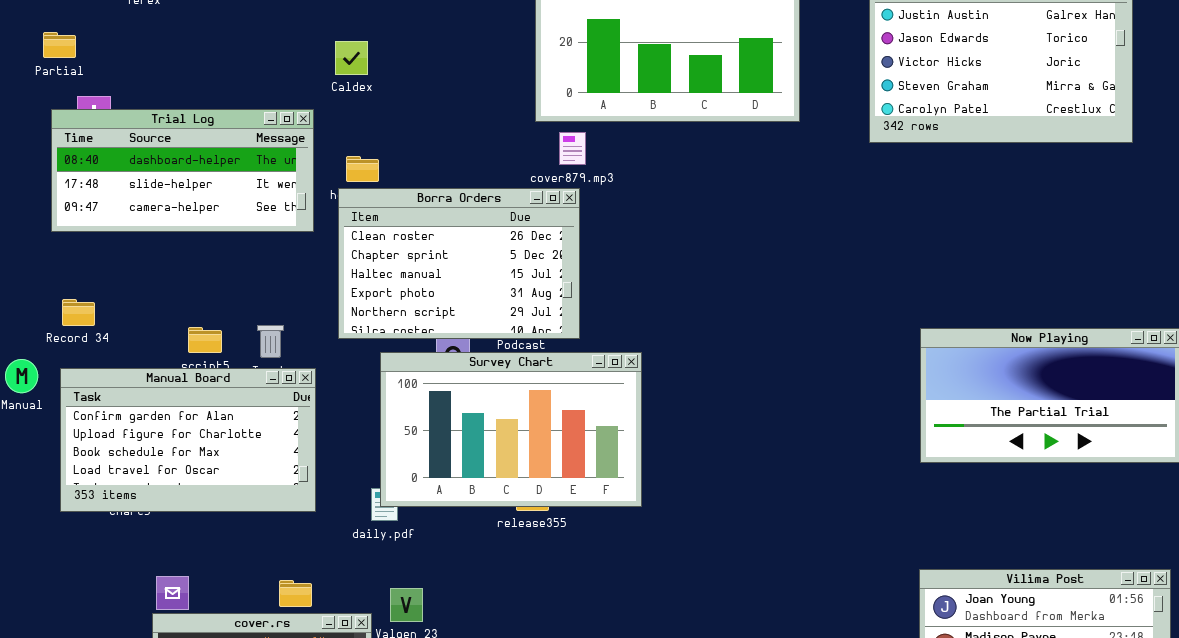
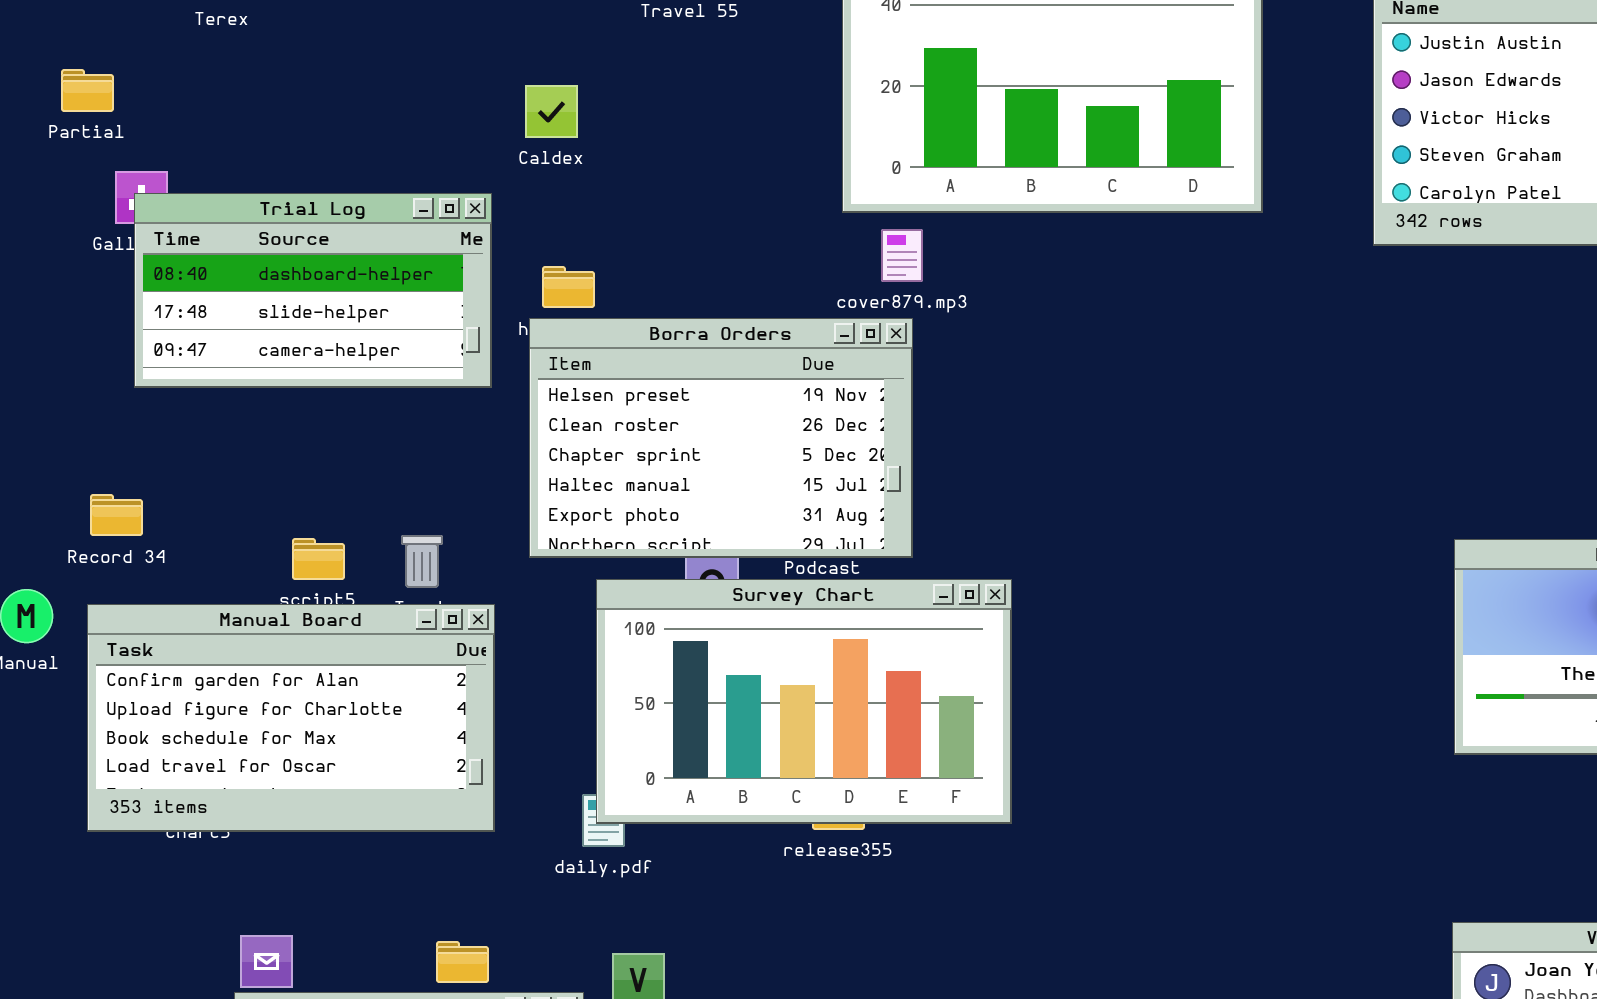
Trial Log: [51,109,314,232] -> [134,193,492,388], resized
Borra Orders: [338,188,580,339] -> [529,318,913,558], scrolled up 1 row

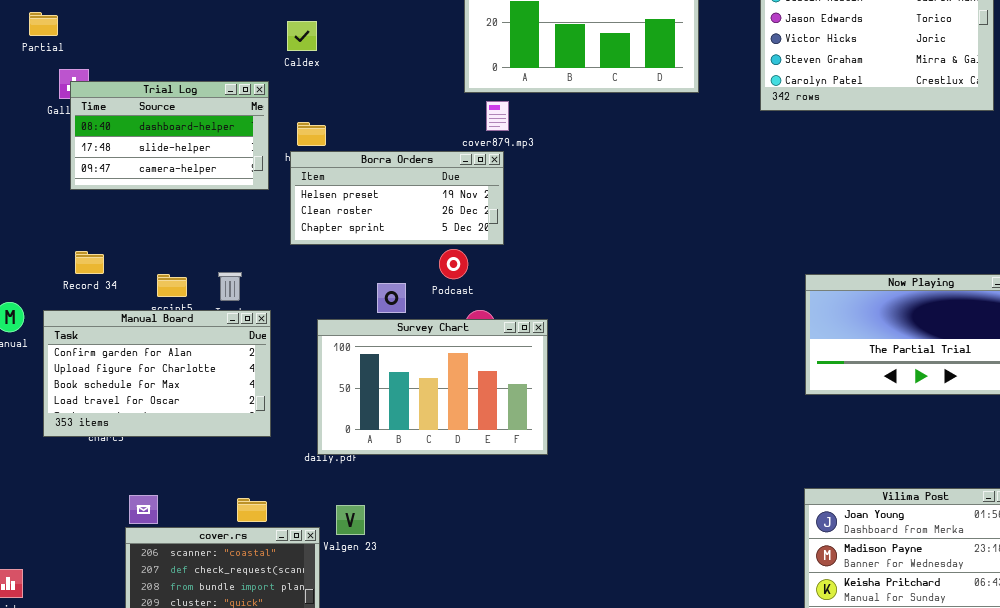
Borra Orders: [529,318,913,558] -> [290,151,504,245], resized
Record 34: [90,494,143,536] -> [75,251,104,274], moved
Survey Chart: [596,579,1012,824] -> [317,319,548,455], moved

